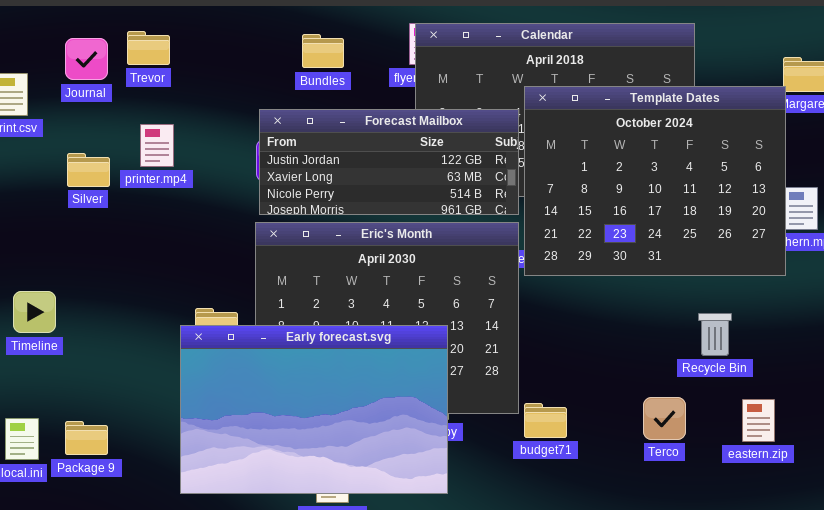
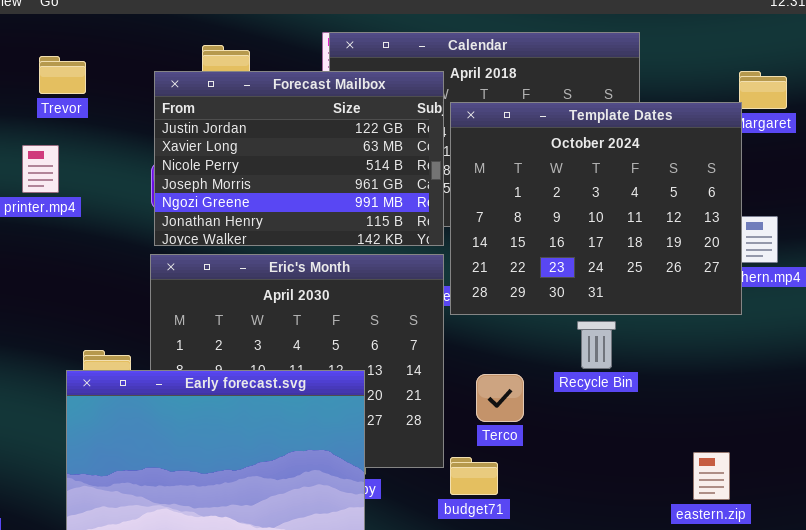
Trevor: [127,31,170,65] -> [39,56,86,94], moved
Forecast Mailbox: [259,109,519,215] -> [154,71,444,246], resized
Recycle Bin: [698,313,732,356] -> [577,321,616,369], moved
Terco: [643,397,686,440] -> [476,374,524,422], moved

